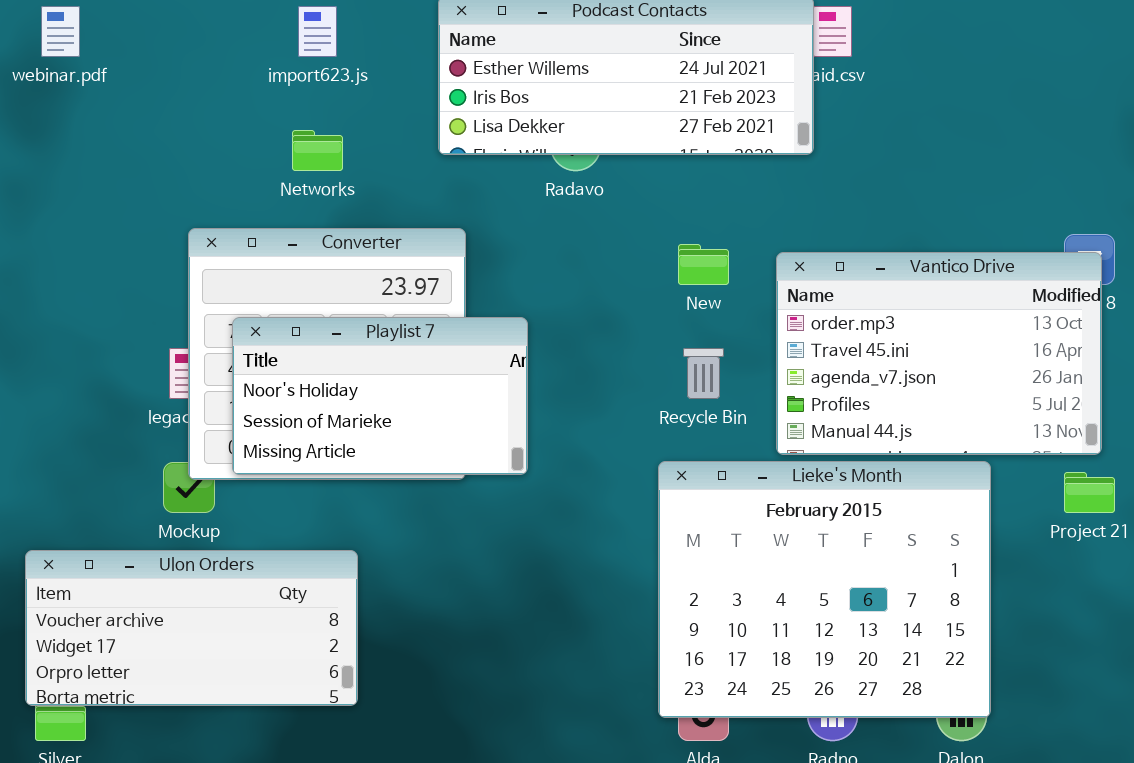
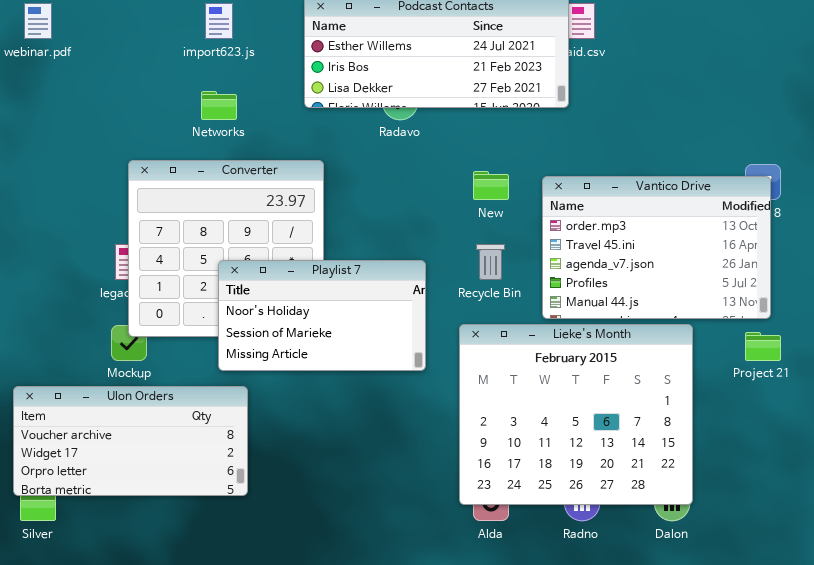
Playlist 7: [232,317,528,475] -> [218,260,426,371], moved

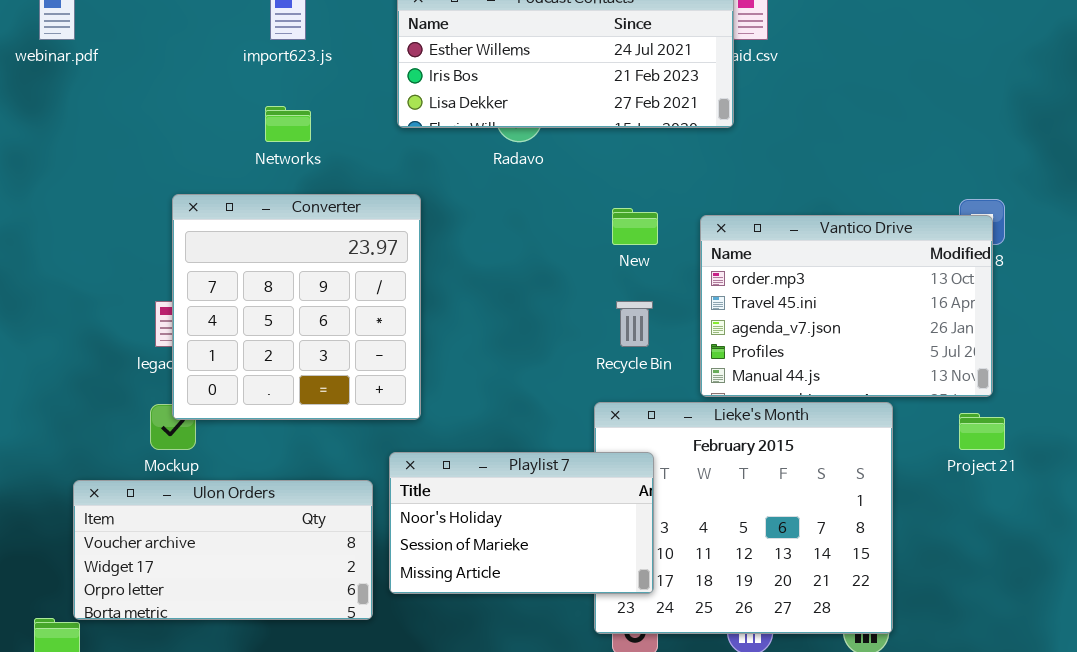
Playlist 7: [218,260,426,371] -> [389,452,654,594], moved
Ulon Orders: [13,386,248,496] -> [73,480,373,620], moved

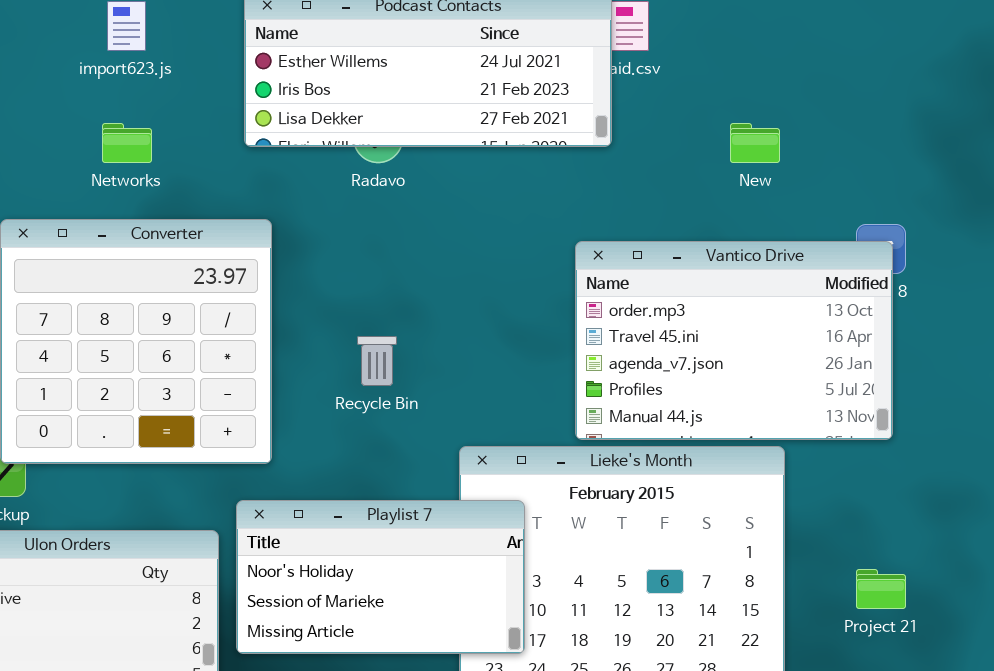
New: [612,208,658,245] -> [730,123,780,163], moved
Recycle Bin: [616,301,653,347] -> [357,336,397,386], moved
Project 21: [959,413,1005,450] -> [856,569,906,609], moved

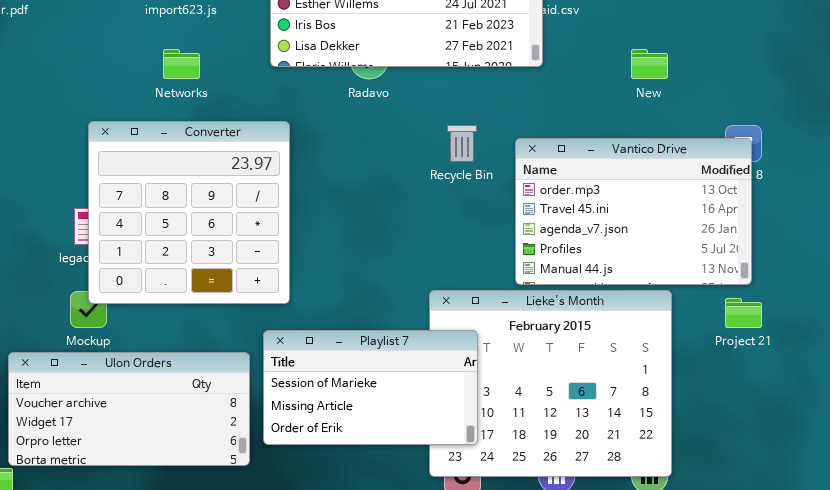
Recycle Bin: [357,336,397,386] -> [447,125,477,162], moved
Playlist 7: [236,500,525,654] -> [263,330,478,445], scrolled down 1 row
Project 21: [856,569,906,609] -> [725,298,762,328], moved

